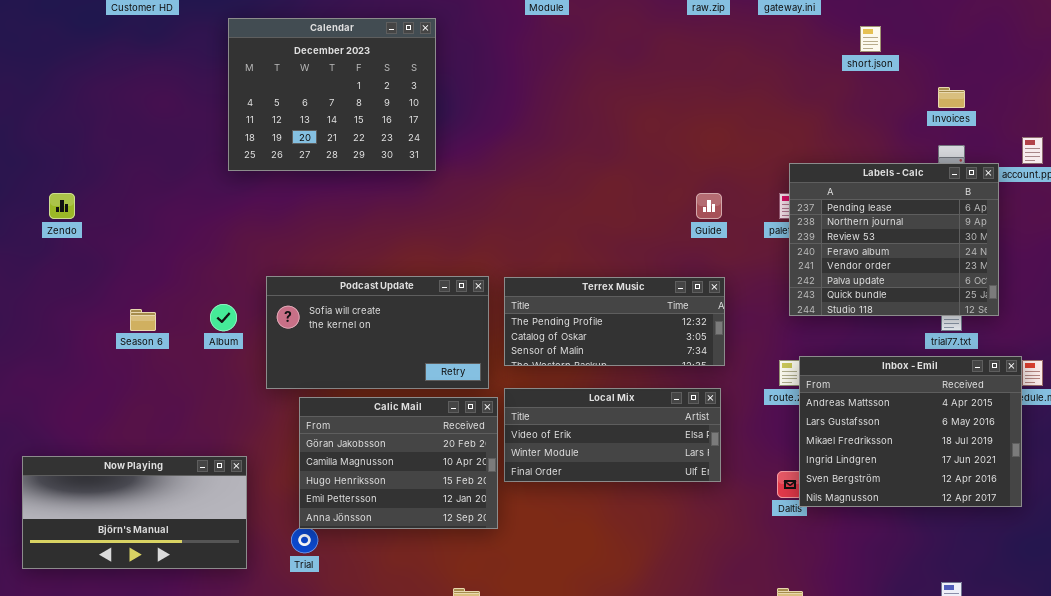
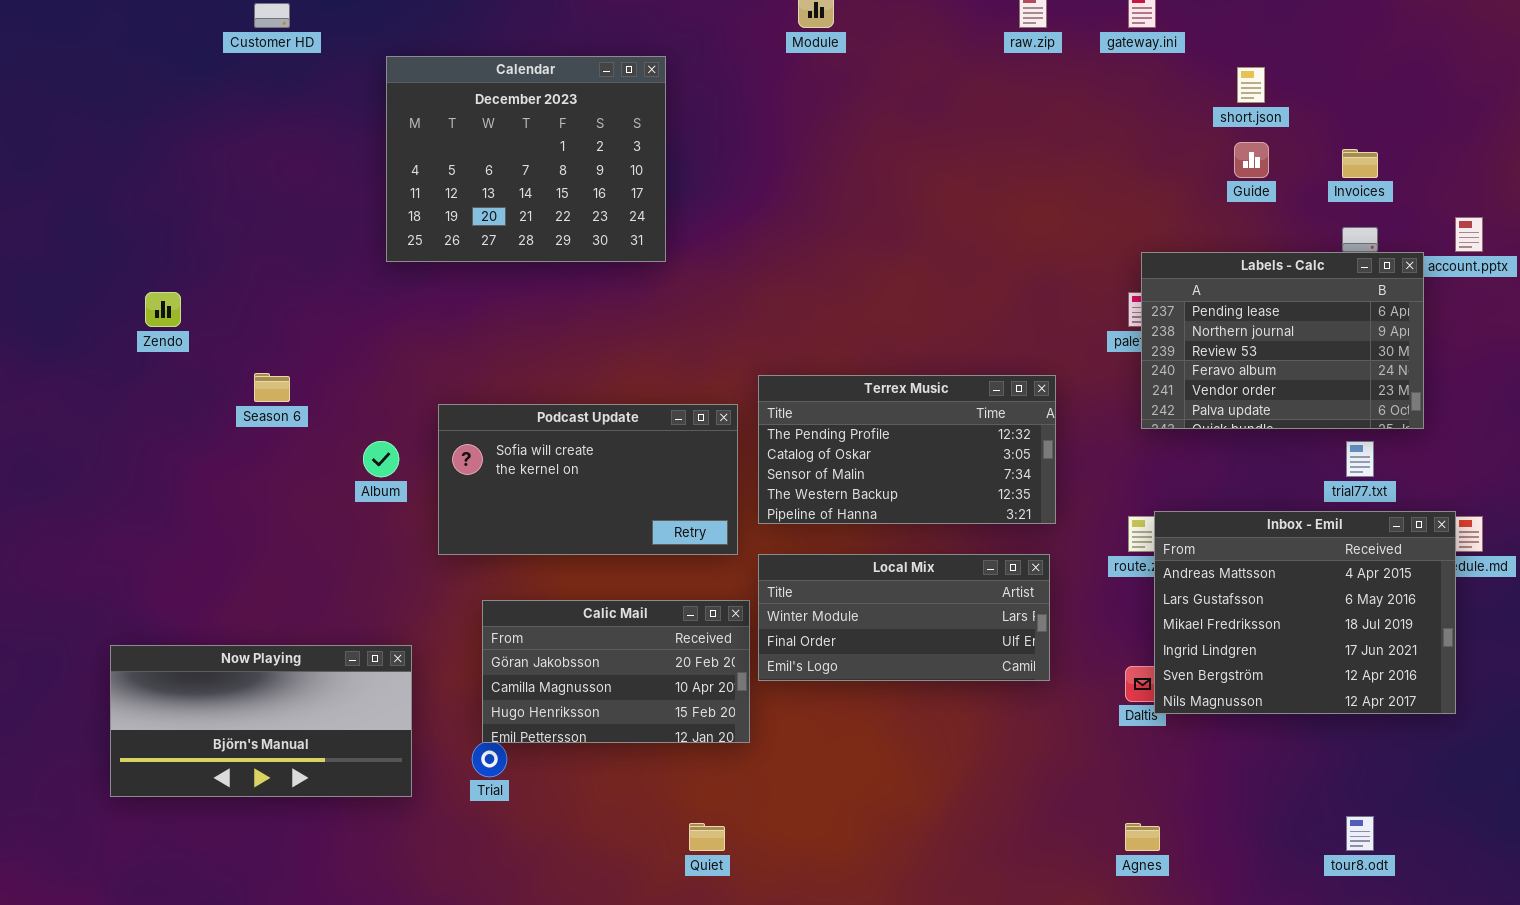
Labels - Calc: [789,163,999,316] -> [1141,252,1424,429], resized
Guide: [696,193,722,219] -> [1234,142,1269,178], moved
Terrex Music: [504,277,725,366] -> [758,375,1056,524], resized
Season 6: [130,309,156,331] -> [254,373,290,402], moved
Local Mix: [504,388,721,482] -> [758,554,1050,681], scrolled down 1 row
Calic Mail: [299,397,498,529] -> [482,600,750,743], resized

